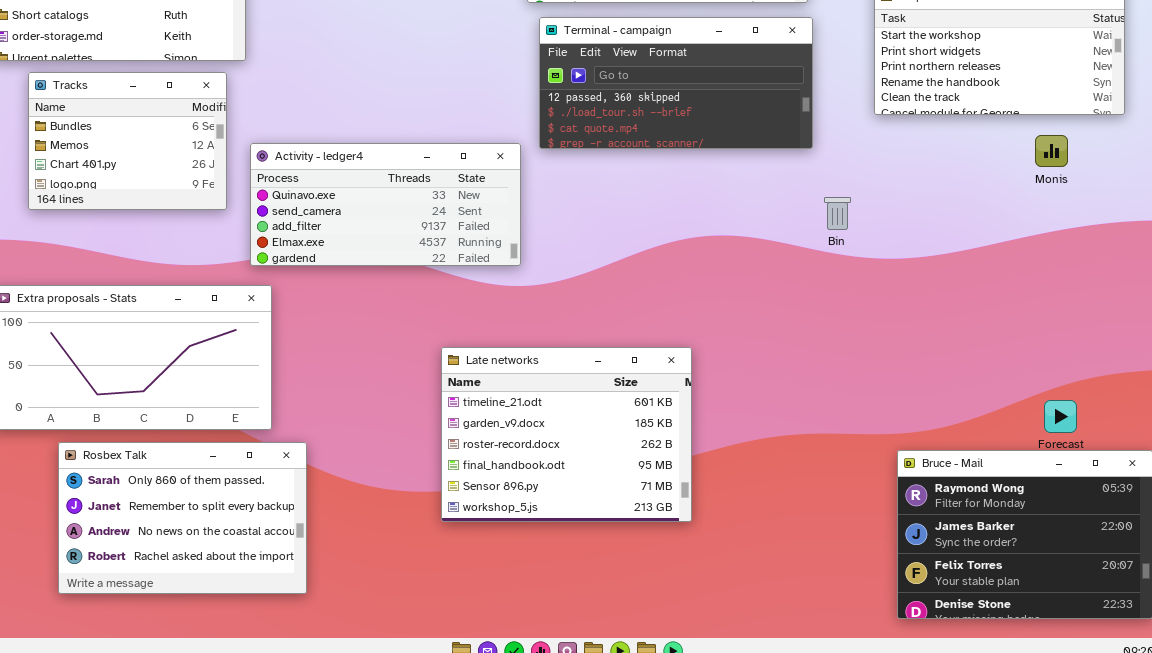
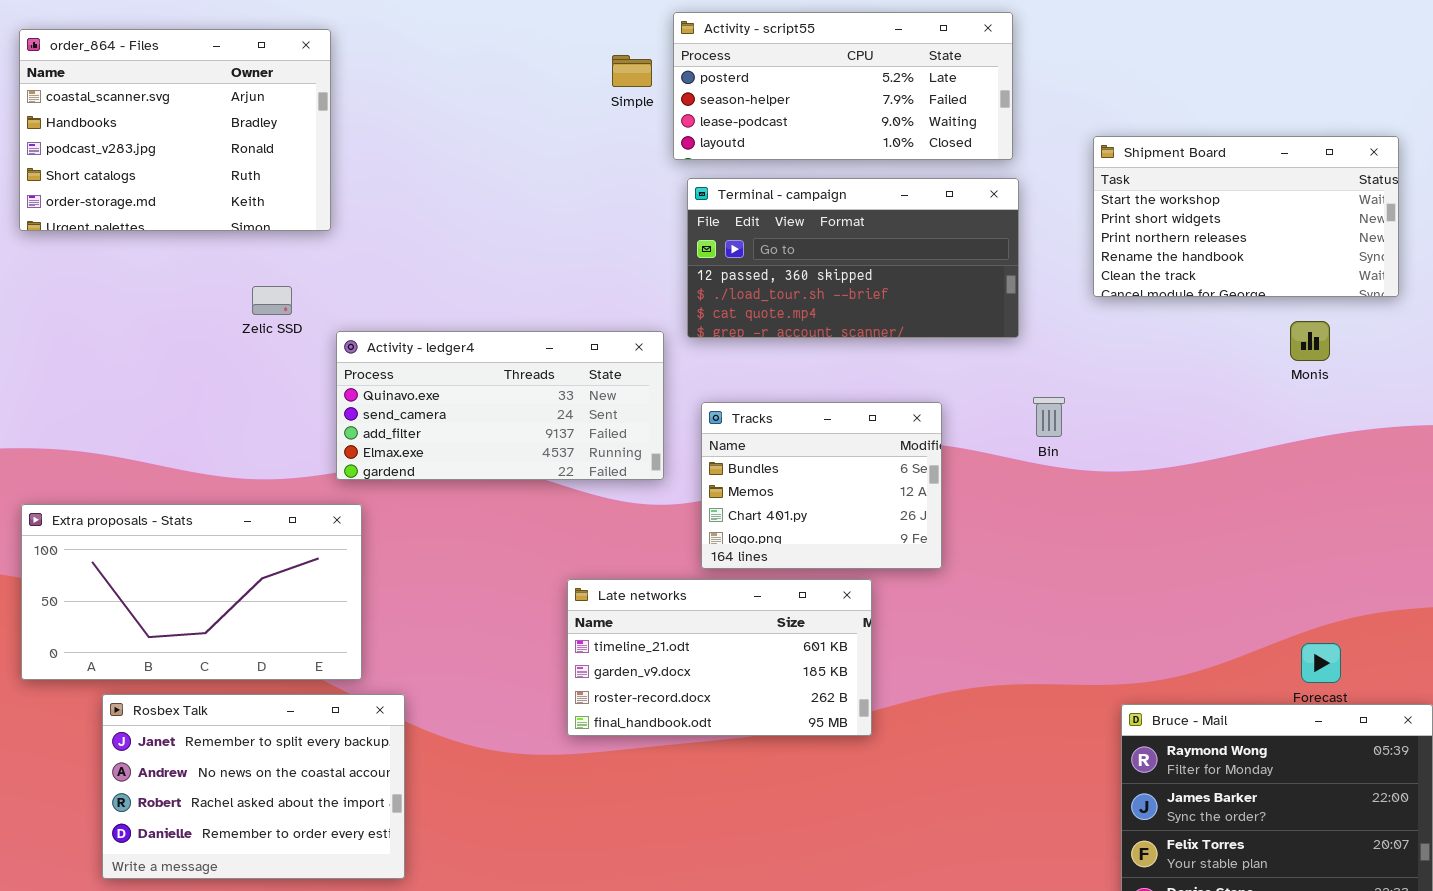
Tracks: [28,72,227,210] -> [701,402,942,569], moved
Late networks: [441,347,692,522] -> [567,579,872,736], resized
Rosbex Talk: [58,442,307,594] -> [102,694,405,879], scrolled down 1 row

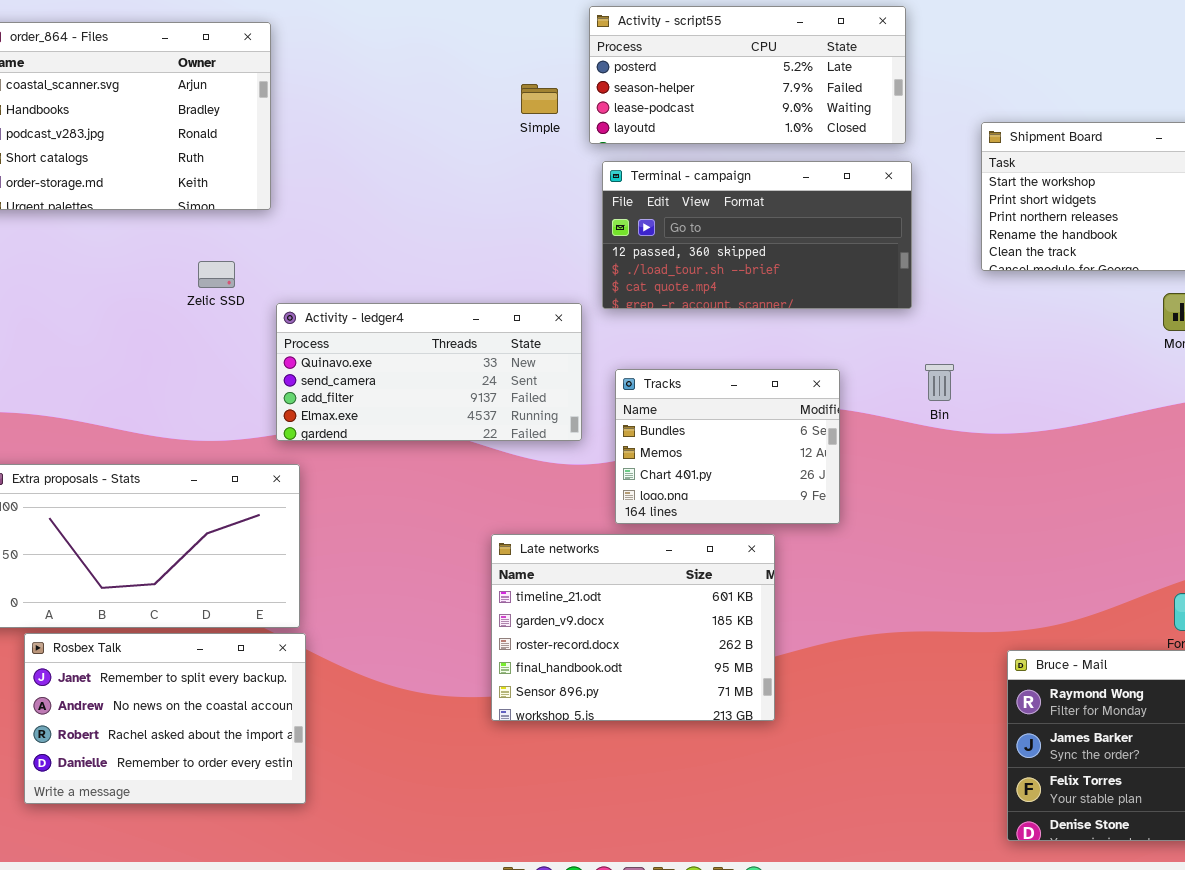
Simple: [612,55,652,87] -> [521,84,558,114], moved
Late networks: [567,579,872,736] -> [491,534,775,721], resized
Rosbex Talk: [102,694,405,879] -> [24,633,306,804], moved

